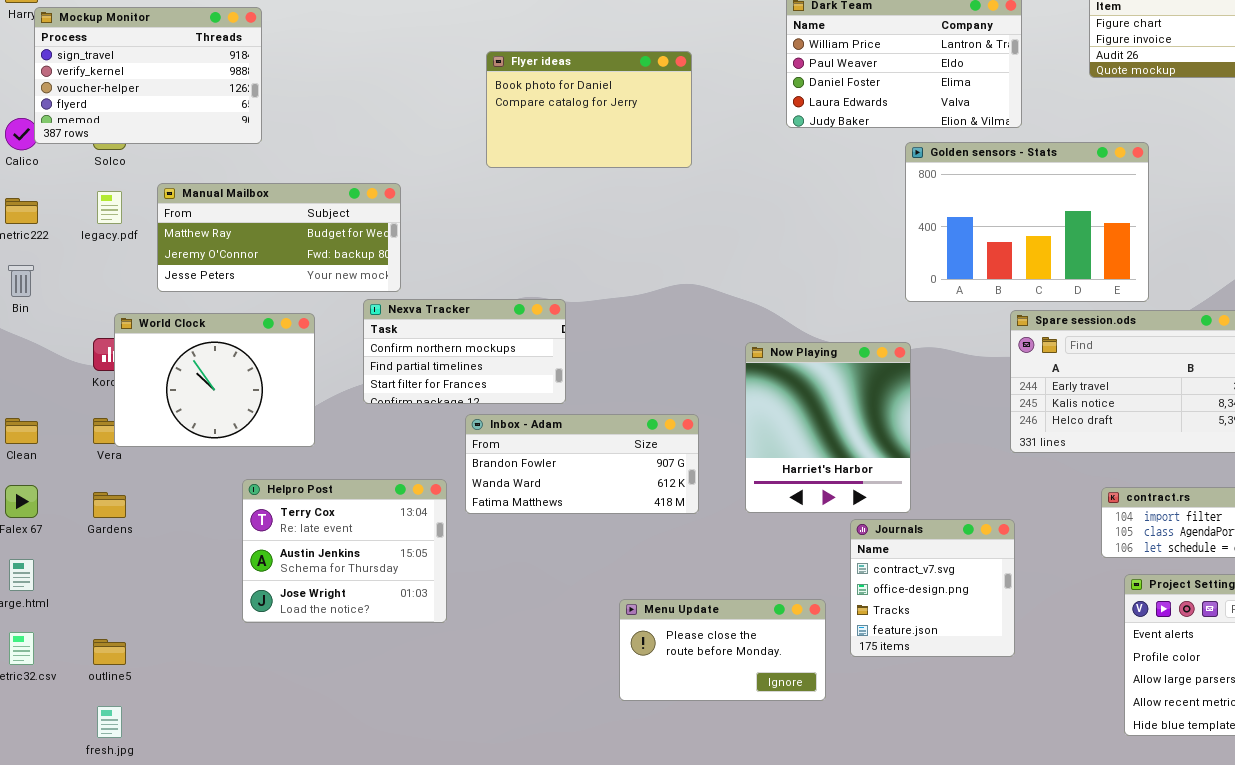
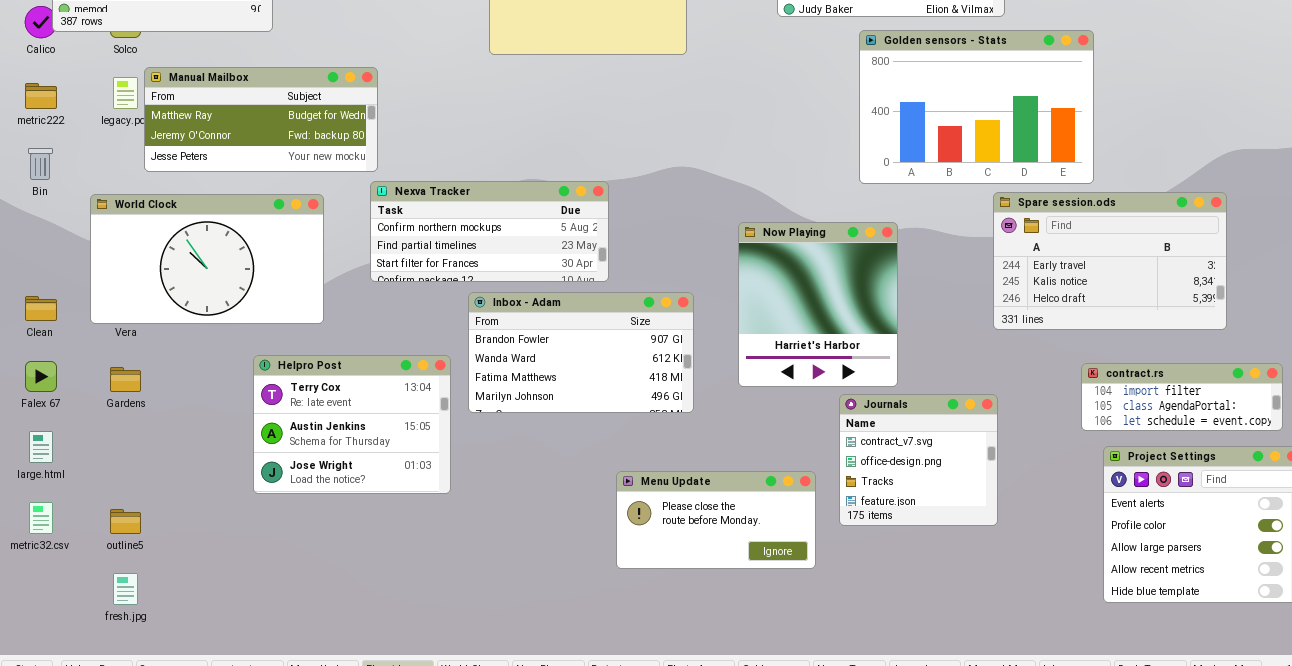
Golden sensors - Stats: [905,142,1149,302] -> [859,30,1094,184], moved
Manual Mailbox: [157,183,401,292] -> [144,67,378,172], moved
Nexva Tracker: [363,299,566,404] -> [370,181,609,282], resized
World Clock: [114,313,315,447] -> [90,194,324,324], resized
Inbox - Adam: [465,414,699,514] -> [468,292,694,413], resized

